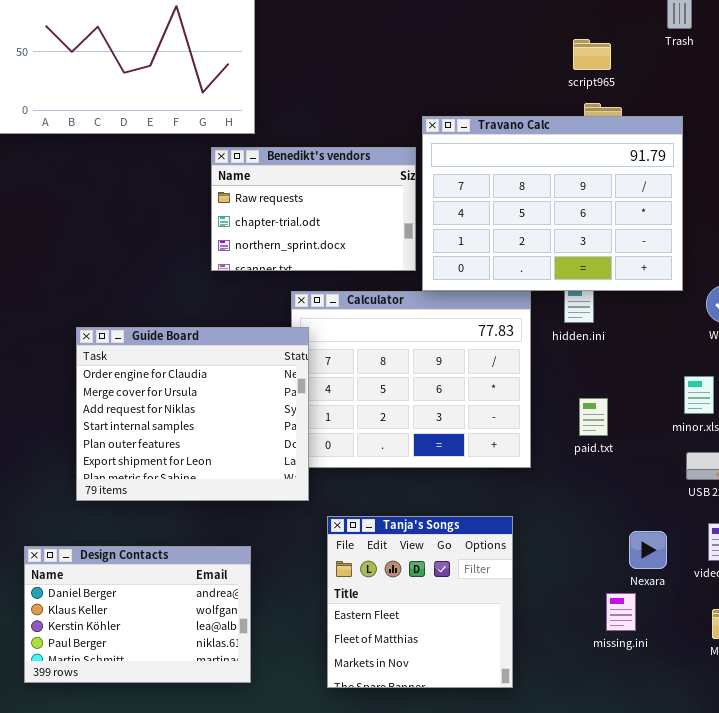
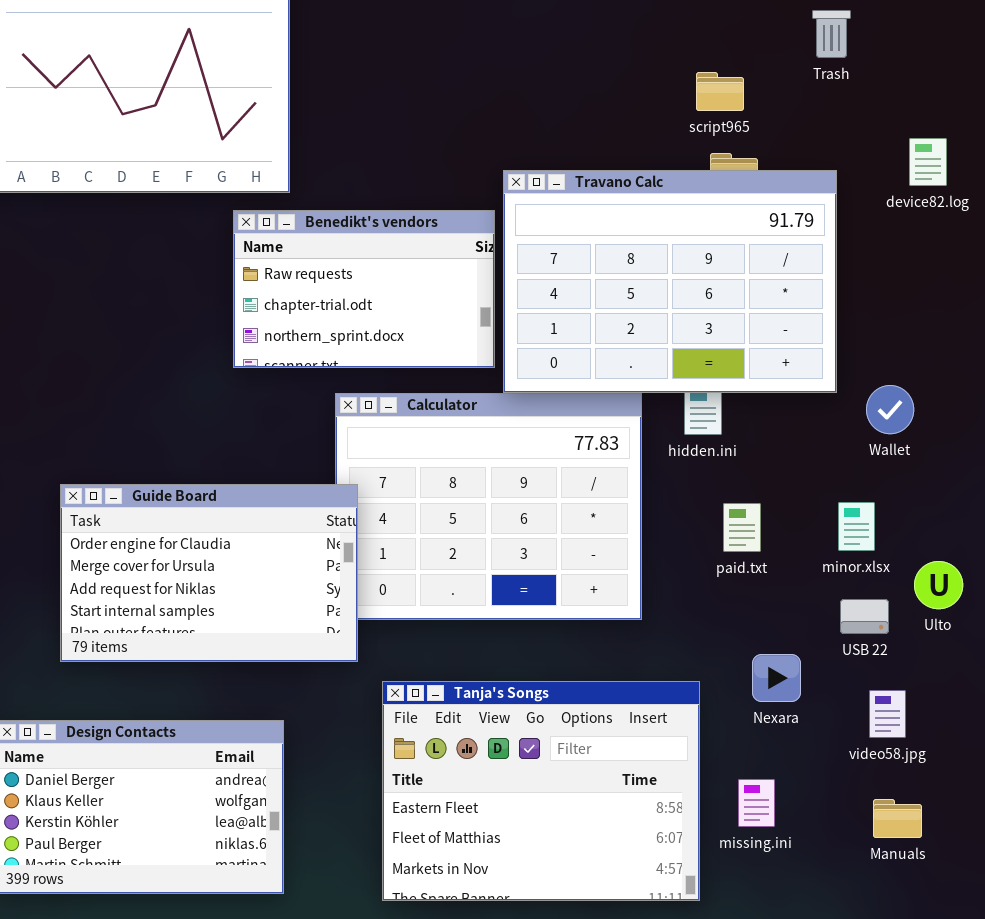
Guide Board: [76,327,309,501] -> [60,484,358,662], resized
paid.txt: [579,398,608,436] -> [723,503,761,552], moved
Tanja's Songs: [327,516,513,688] -> [382,681,700,901], resized
Nexara: [629,531,667,569] -> [752,654,801,702], moved

